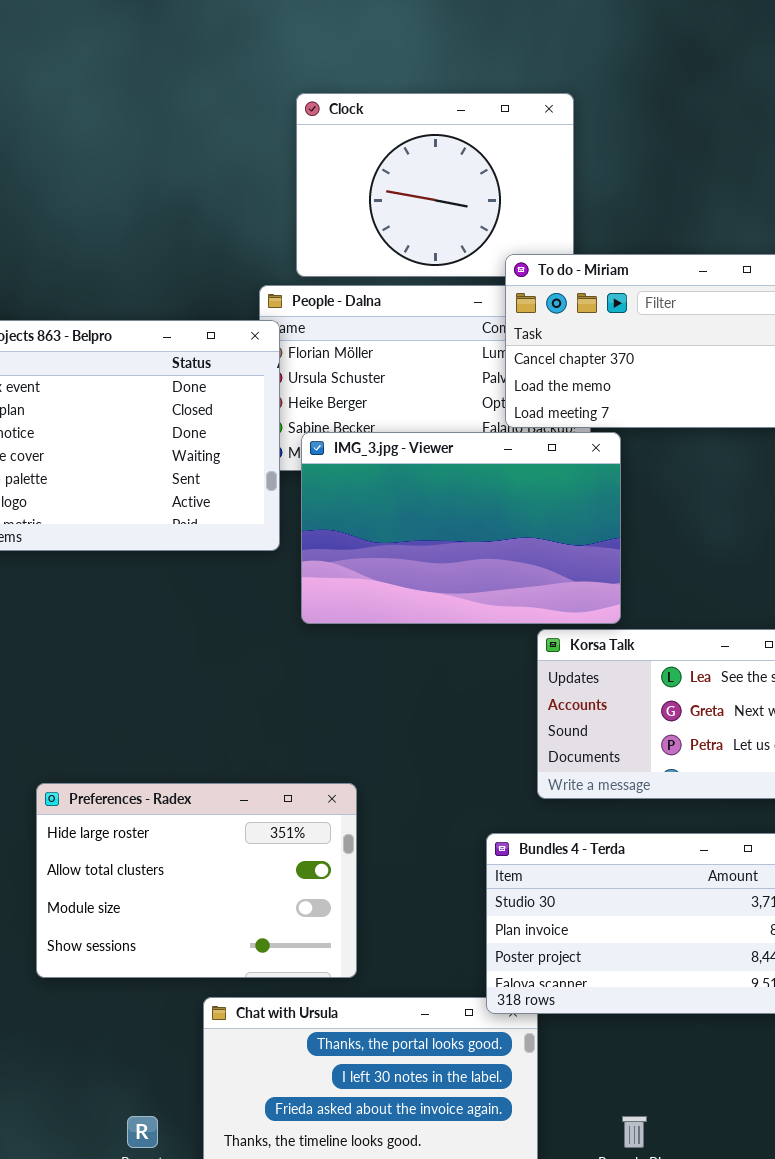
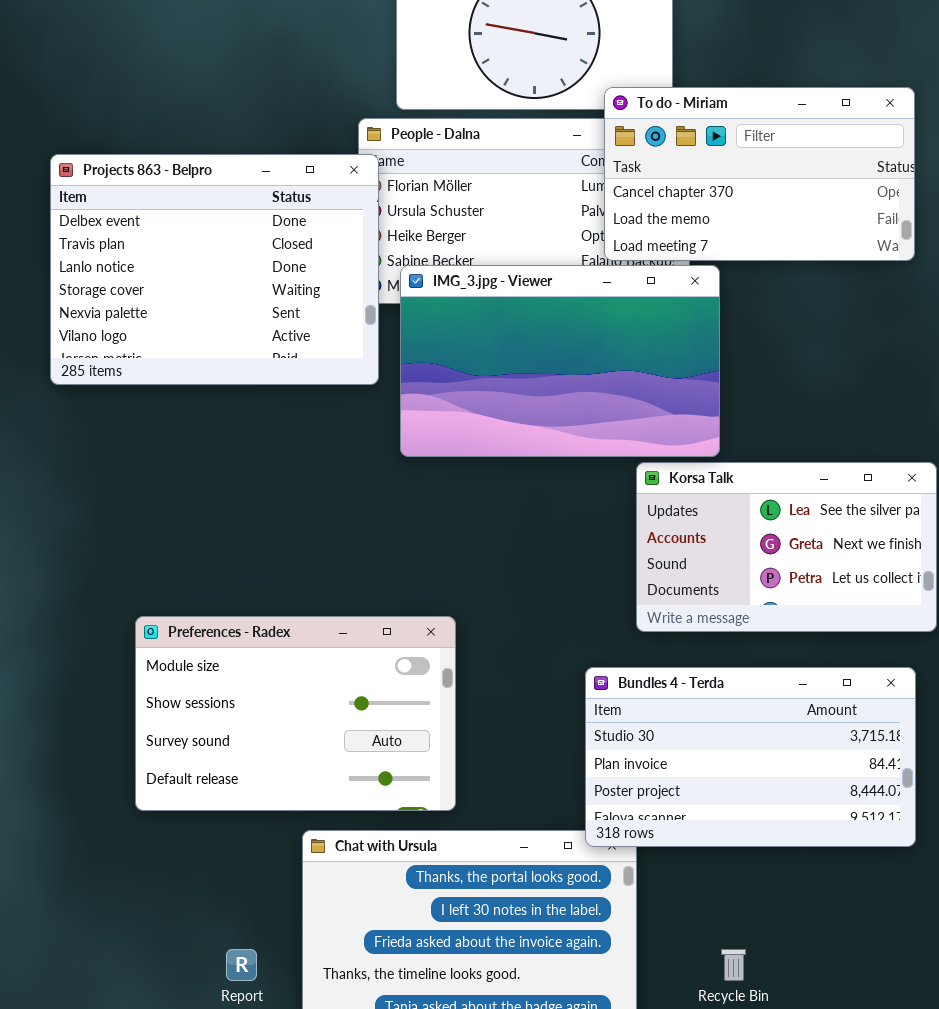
Preferences - Radex: [36,783,357,978] -> [135,616,456,811], scrolled down 2 rows

